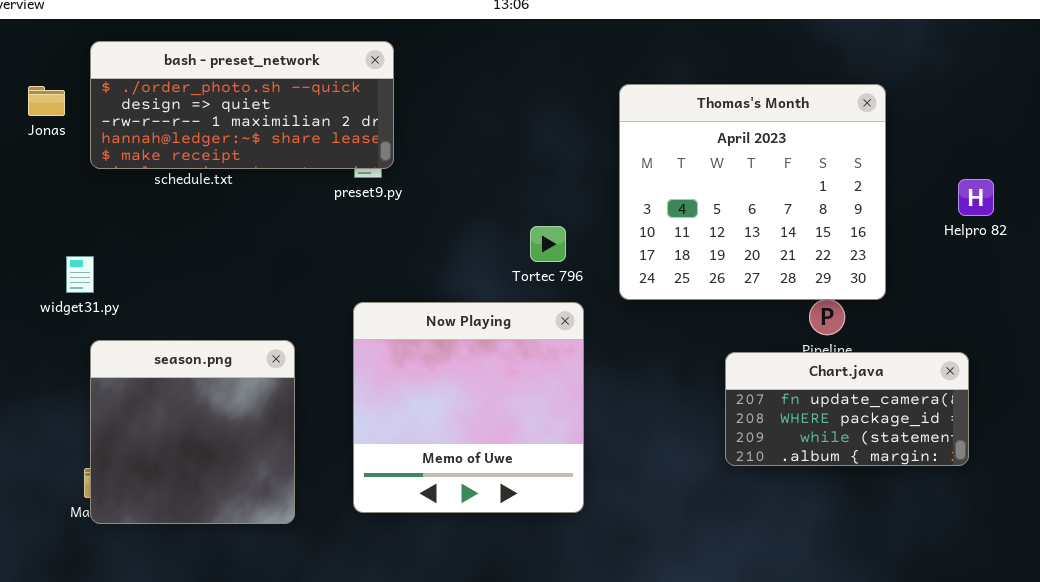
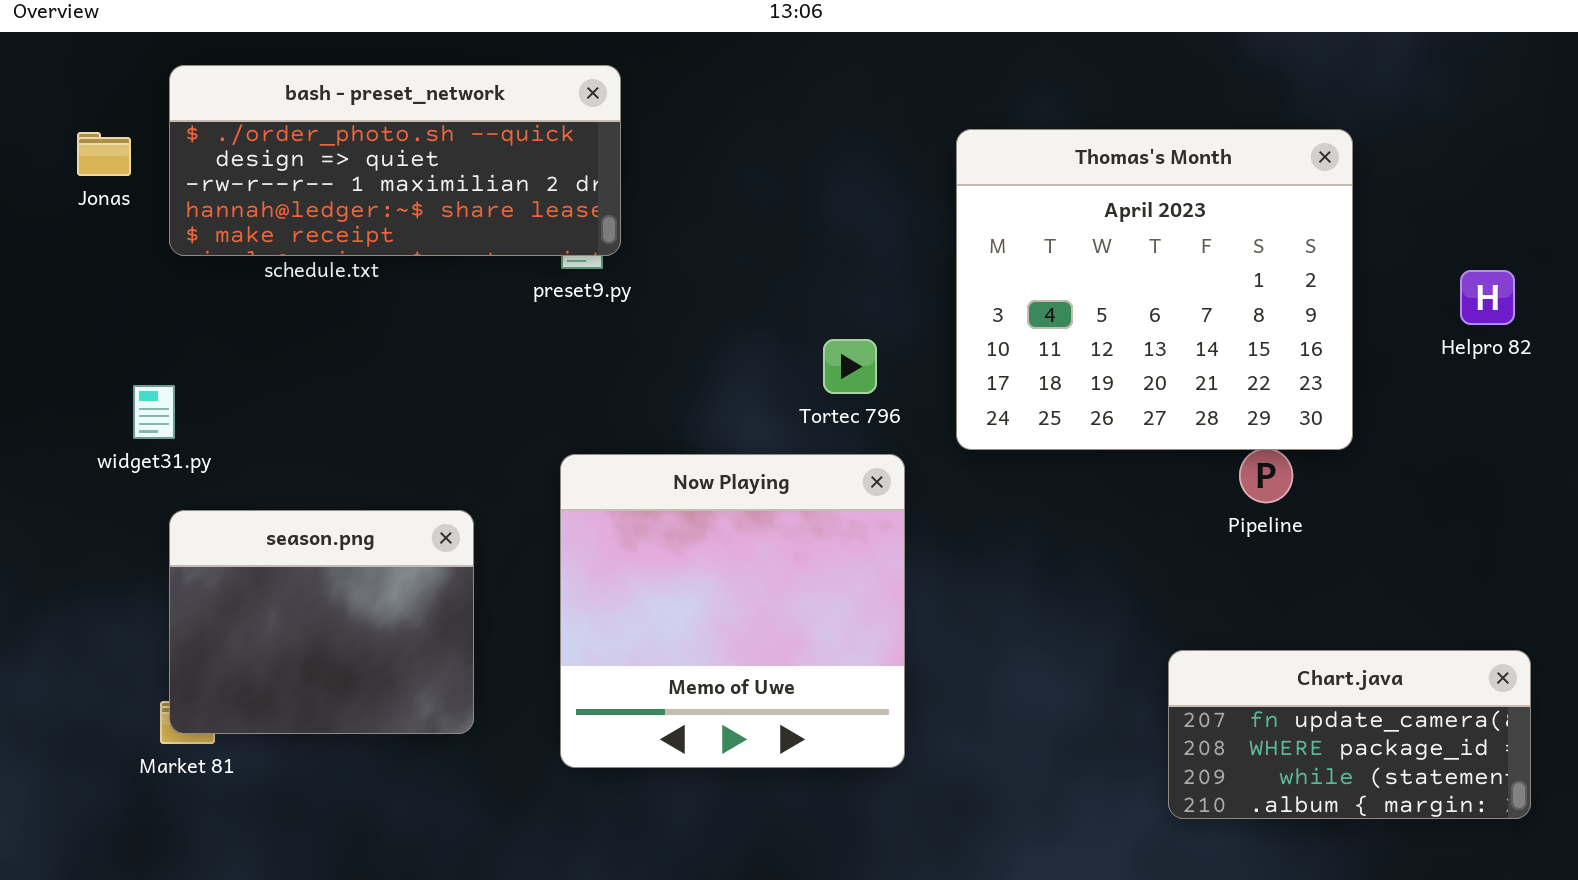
season.png: [90,340,295,524] -> [169,510,474,734], resized
Chart.java: [725,352,969,466] -> [1168,650,1531,819], moved

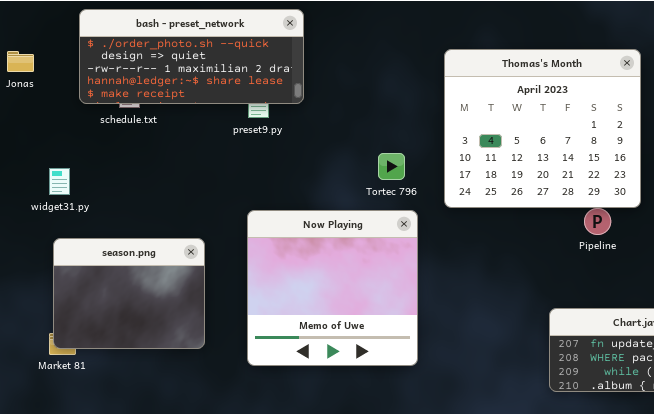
bash - preset_network: [169,65,621,256] -> [79,9,304,104], moved
widget31.py: [133,385,175,439] -> [49,168,70,195], moved

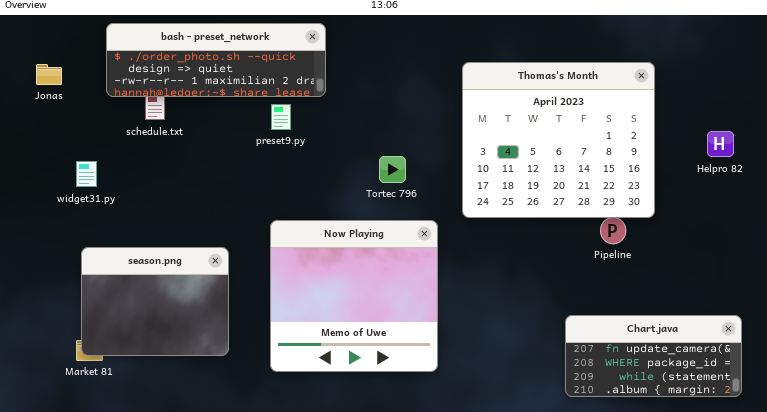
bash - preset_network: [79,9,304,104] -> [106,23,326,97], resized
Tortec 796: [378,153,405,180] -> [379,156,406,183], moved
widget31.py: [49,168,70,195] -> [76,161,97,187], moved

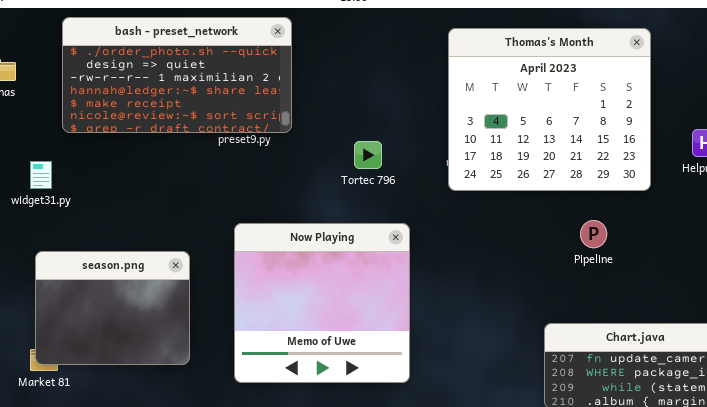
bash - preset_network: [106,23,326,97] -> [62,17,292,133], resized
Thomas's Month: [462,62,655,218] -> [448,28,651,191], moved
Tortec 796: [379,156,406,183] -> [354,141,382,169], moved

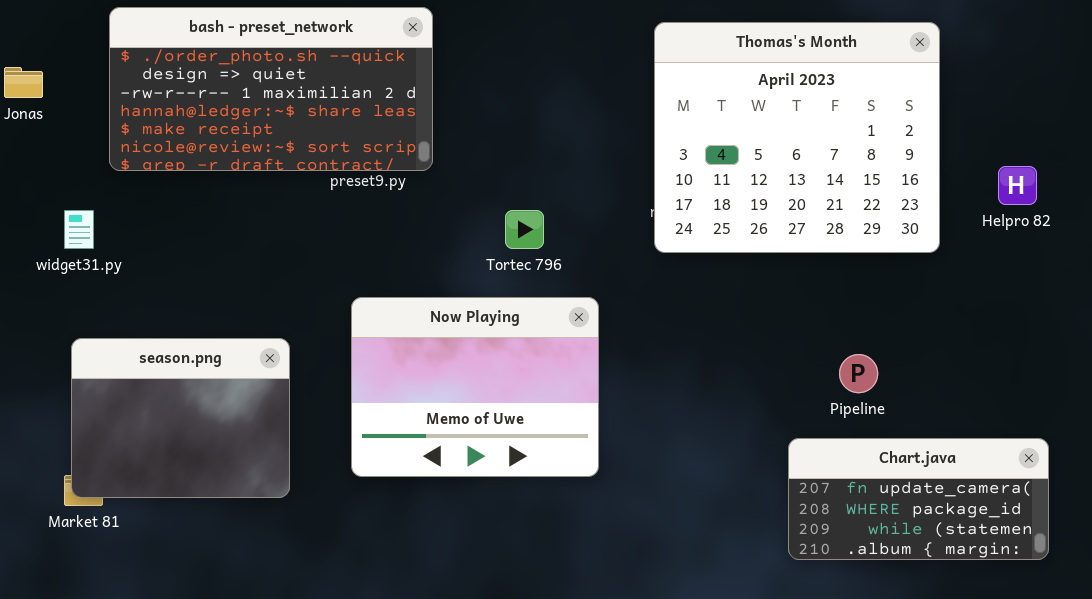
Tortec 796: [354,141,382,169] -> [505,210,544,249], moved
Pipeline: [580,220,607,248] -> [839,354,878,393], moved
Now Playing: [234,223,410,383] -> [351,297,599,477], resized

